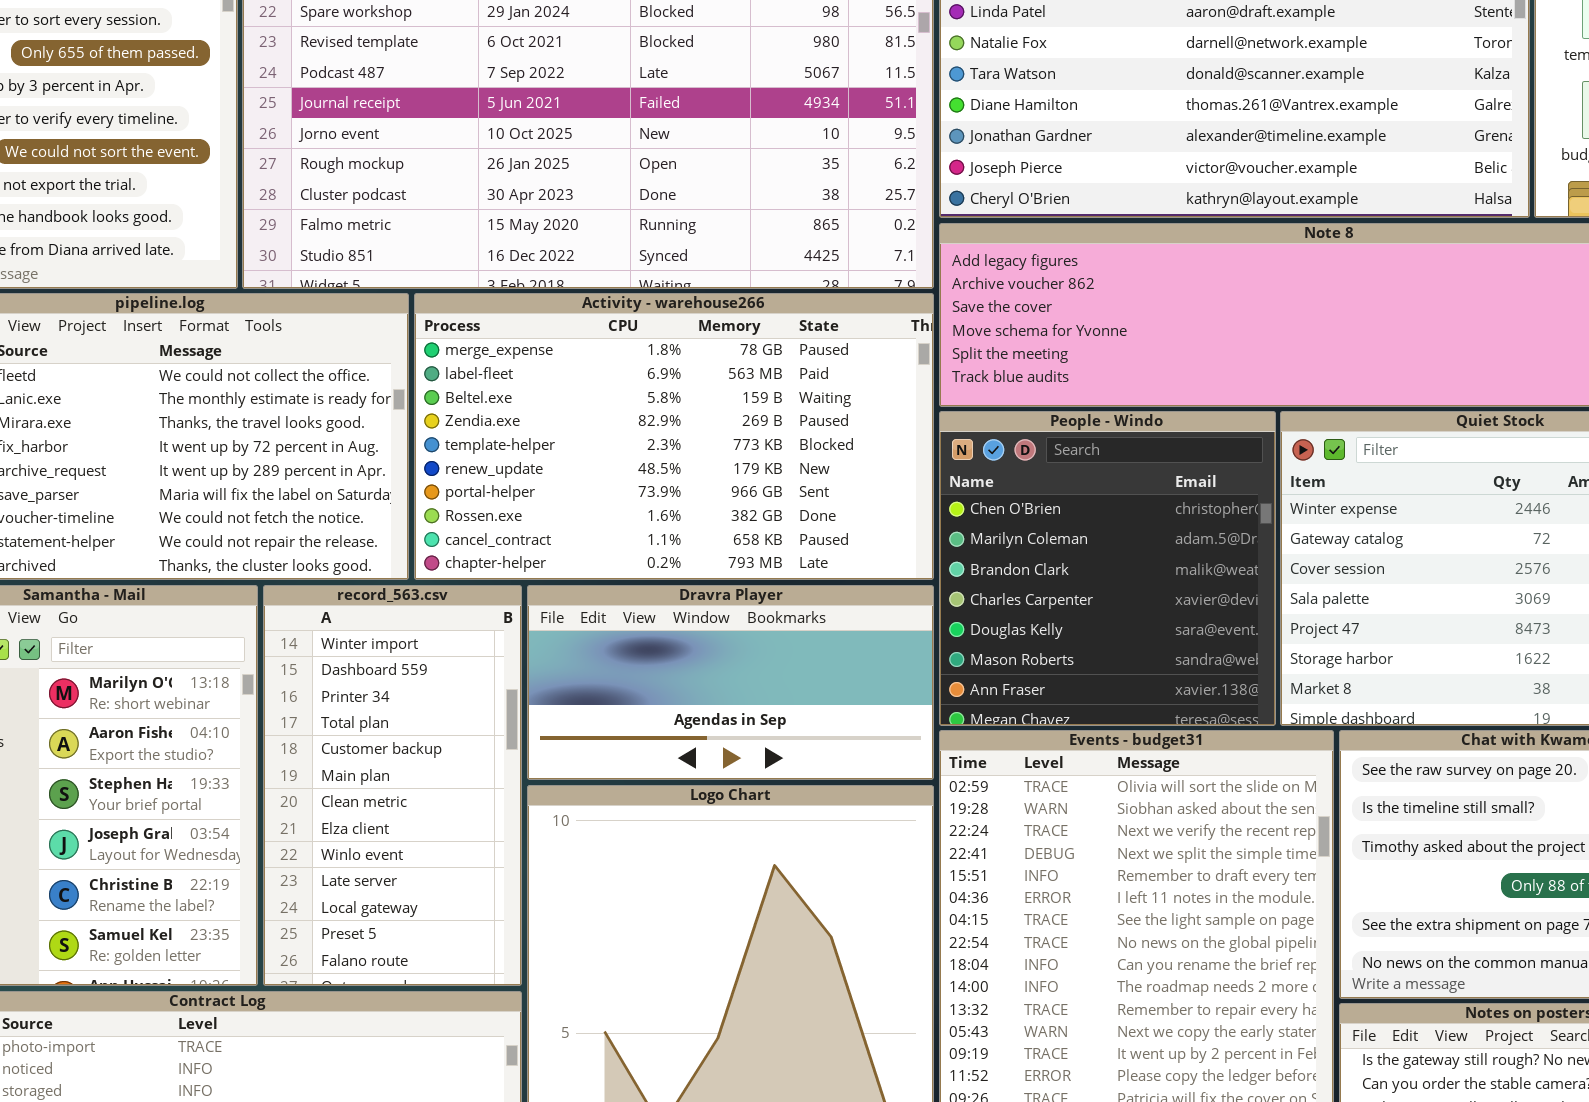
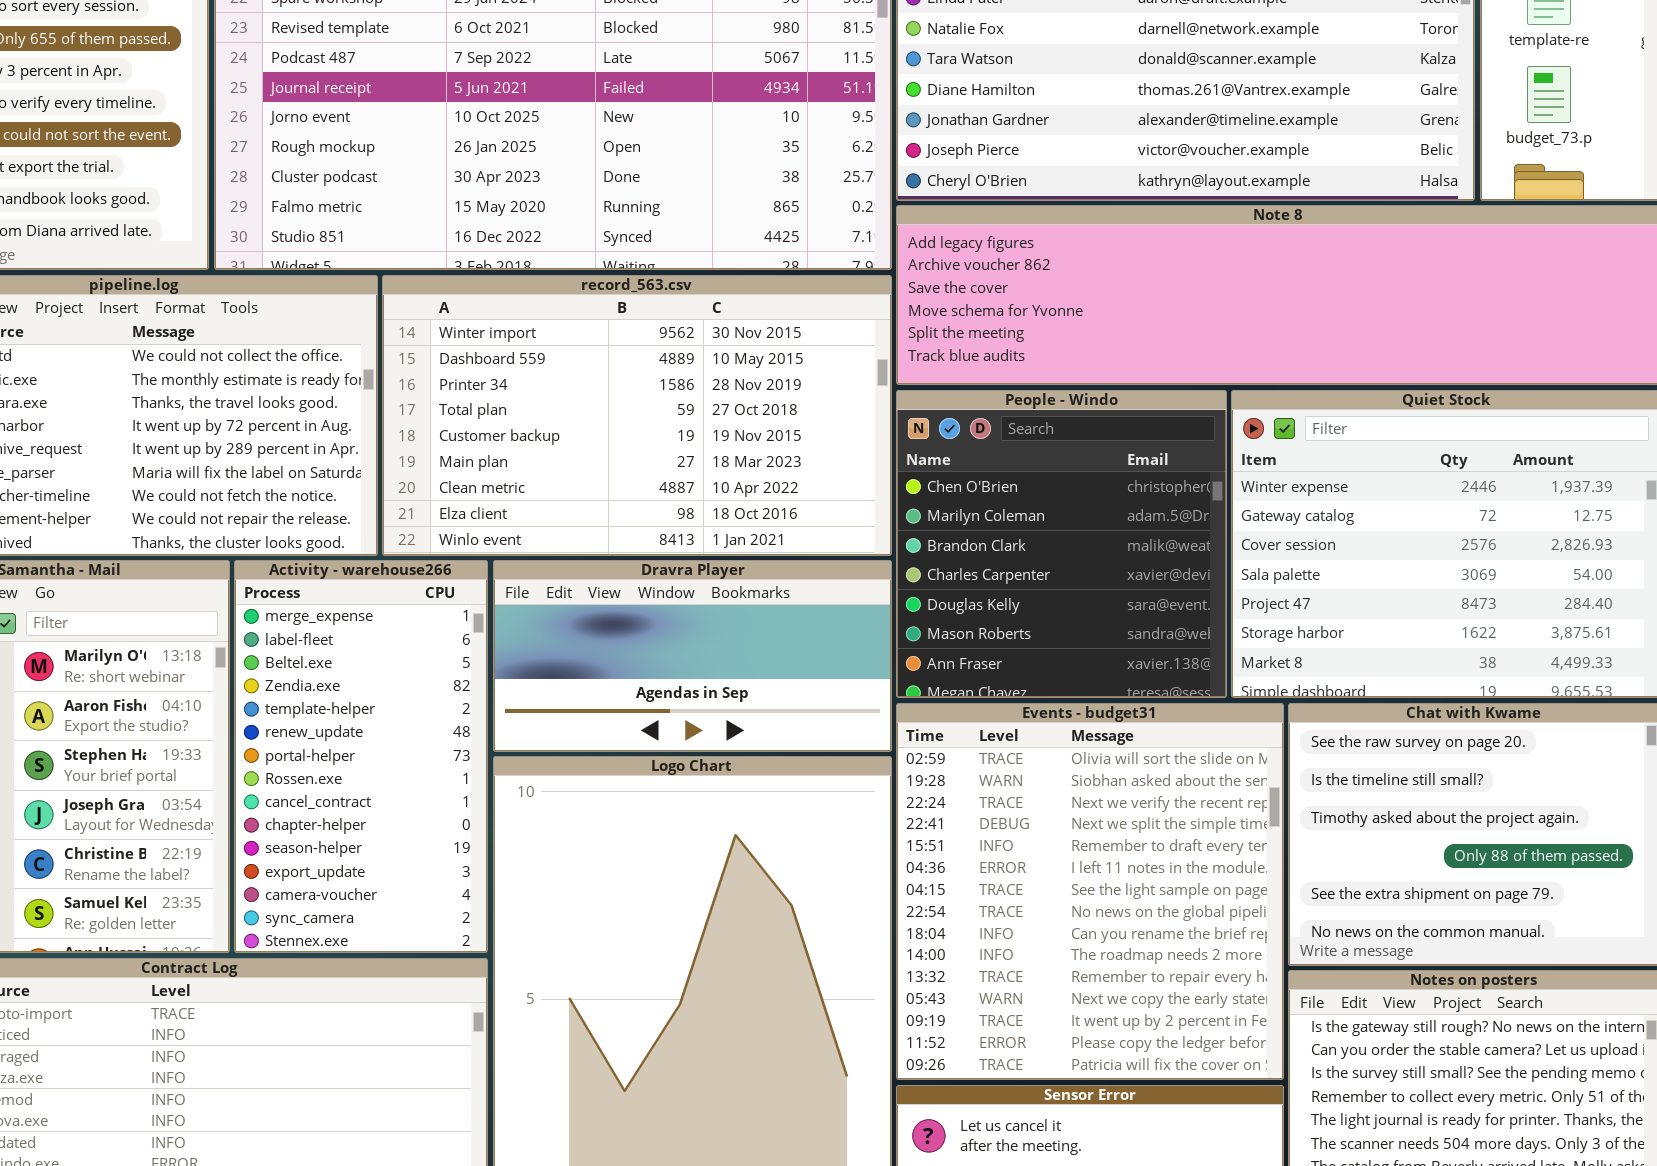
Activity - warehouse266: [414,293,934,580] -> [234,560,488,953], moved, resized
record_563.csv: [263,585,522,986] -> [382,275,892,556], moved, resized

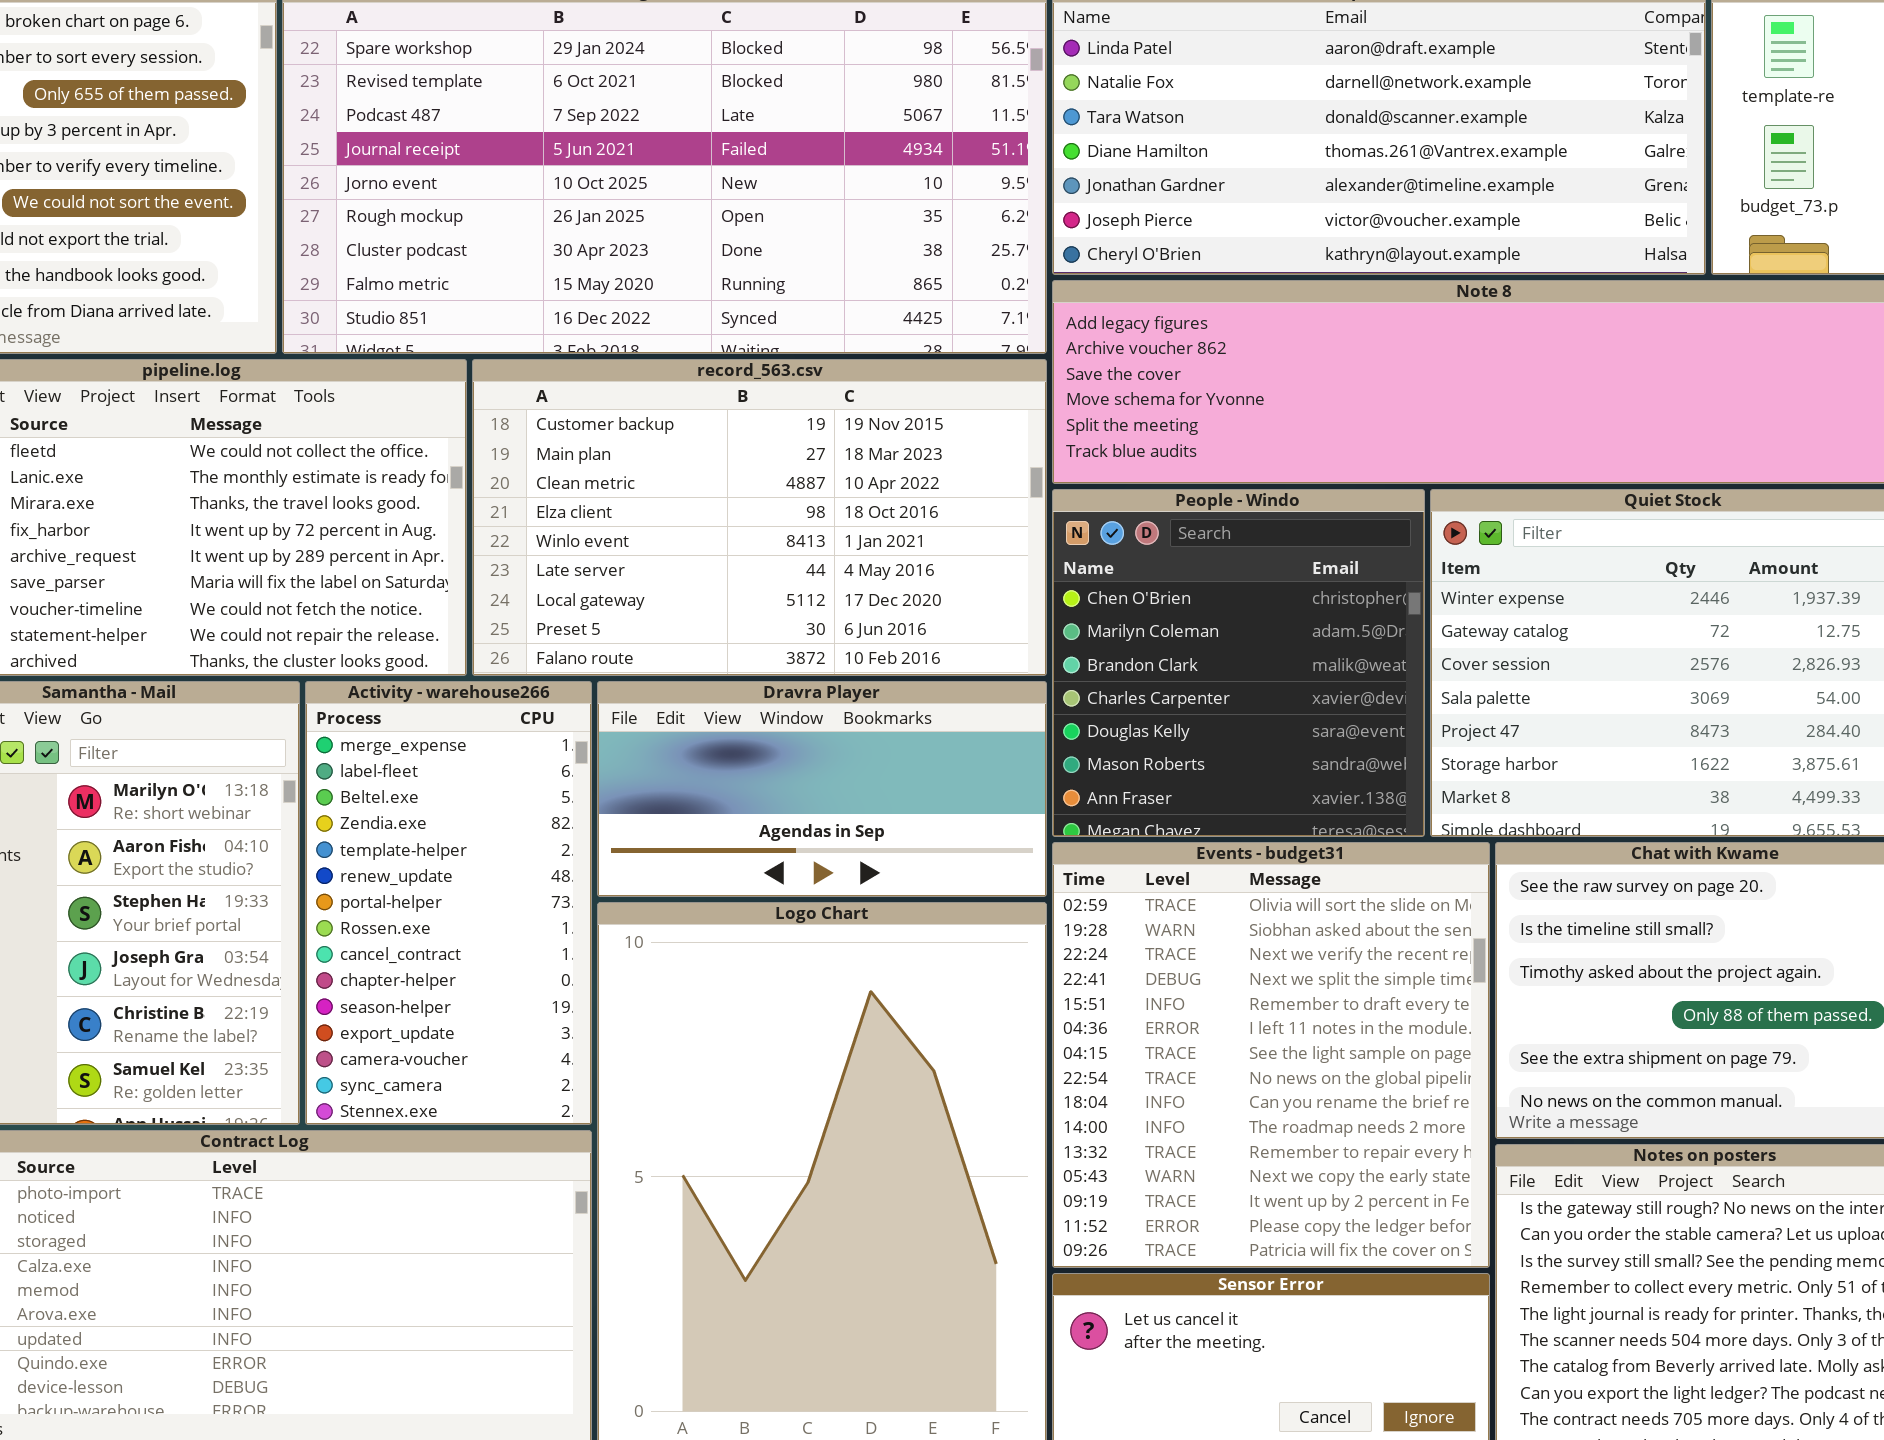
record_563.csv: [382,275,892,556] -> [472,359,1047,676], scrolled down 4 rows

